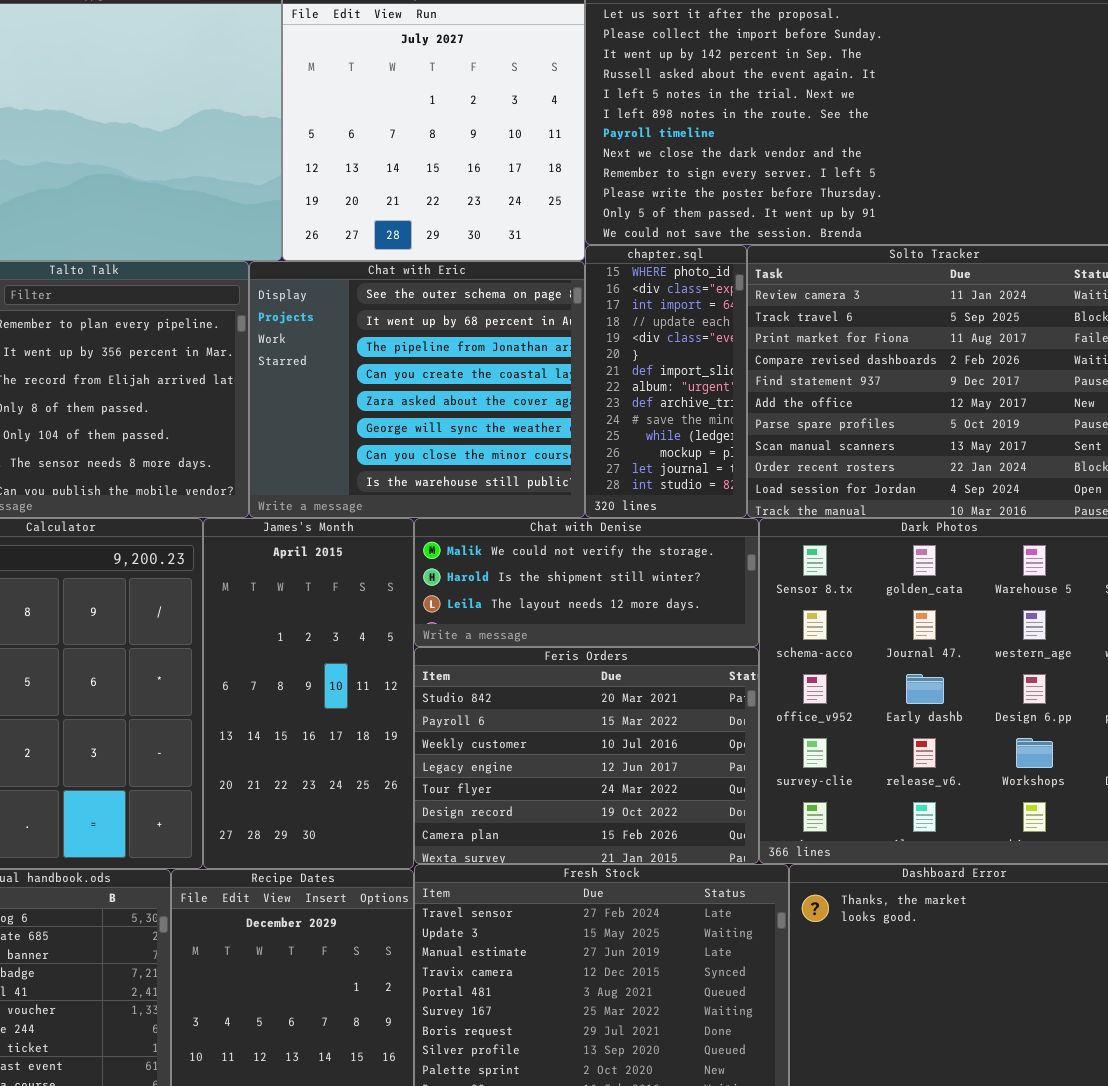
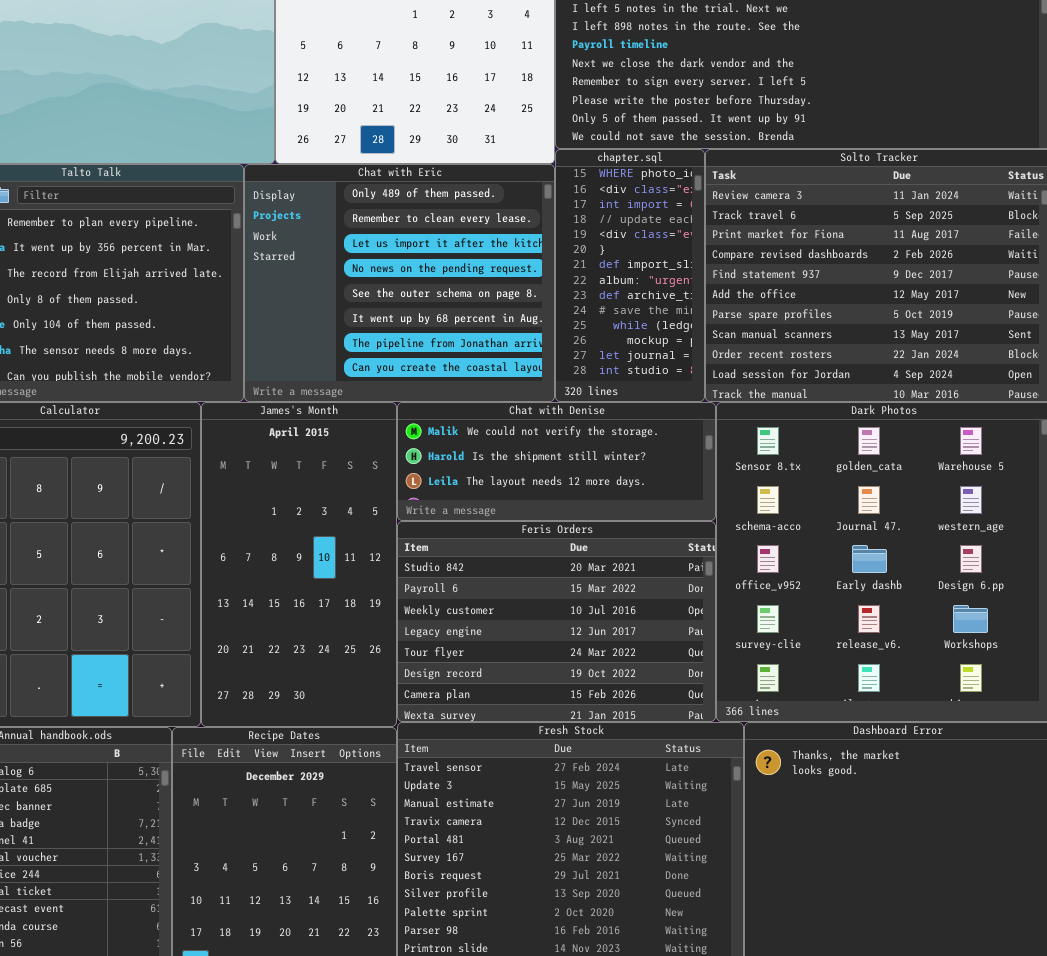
Chat with Eric: [249,261,585,518] -> [244,164,555,402], scrolled up 4 rows

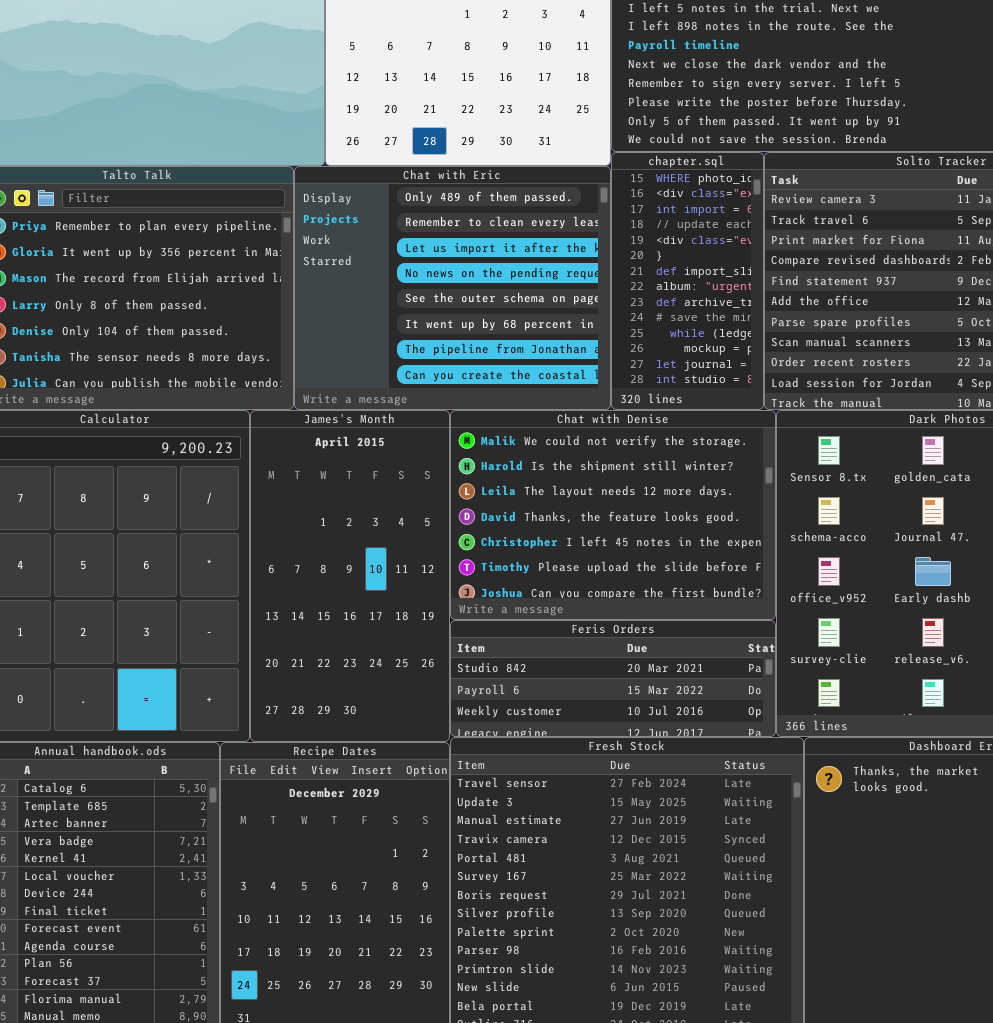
Chat with Denise: [397,402,716,521] -> [450,410,776,620], resized
Feris Orders: [397,521,716,722] -> [450,620,776,737], resized

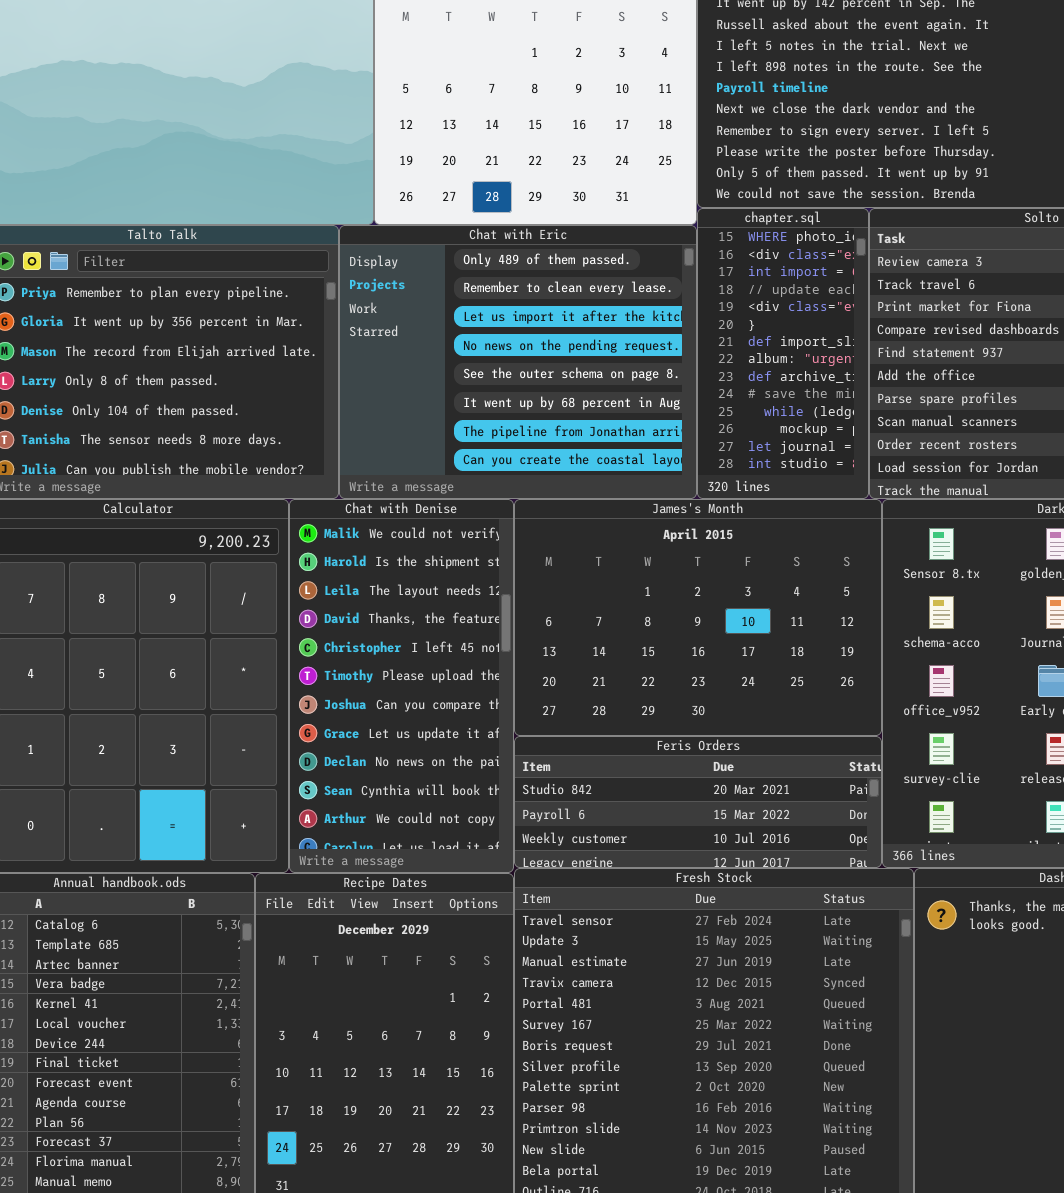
James's Month: [250,410,450,742] -> [514,499,882,736], moved, resized
Chat with Denise: [450,410,776,620] -> [289,499,514,873], moved, resized

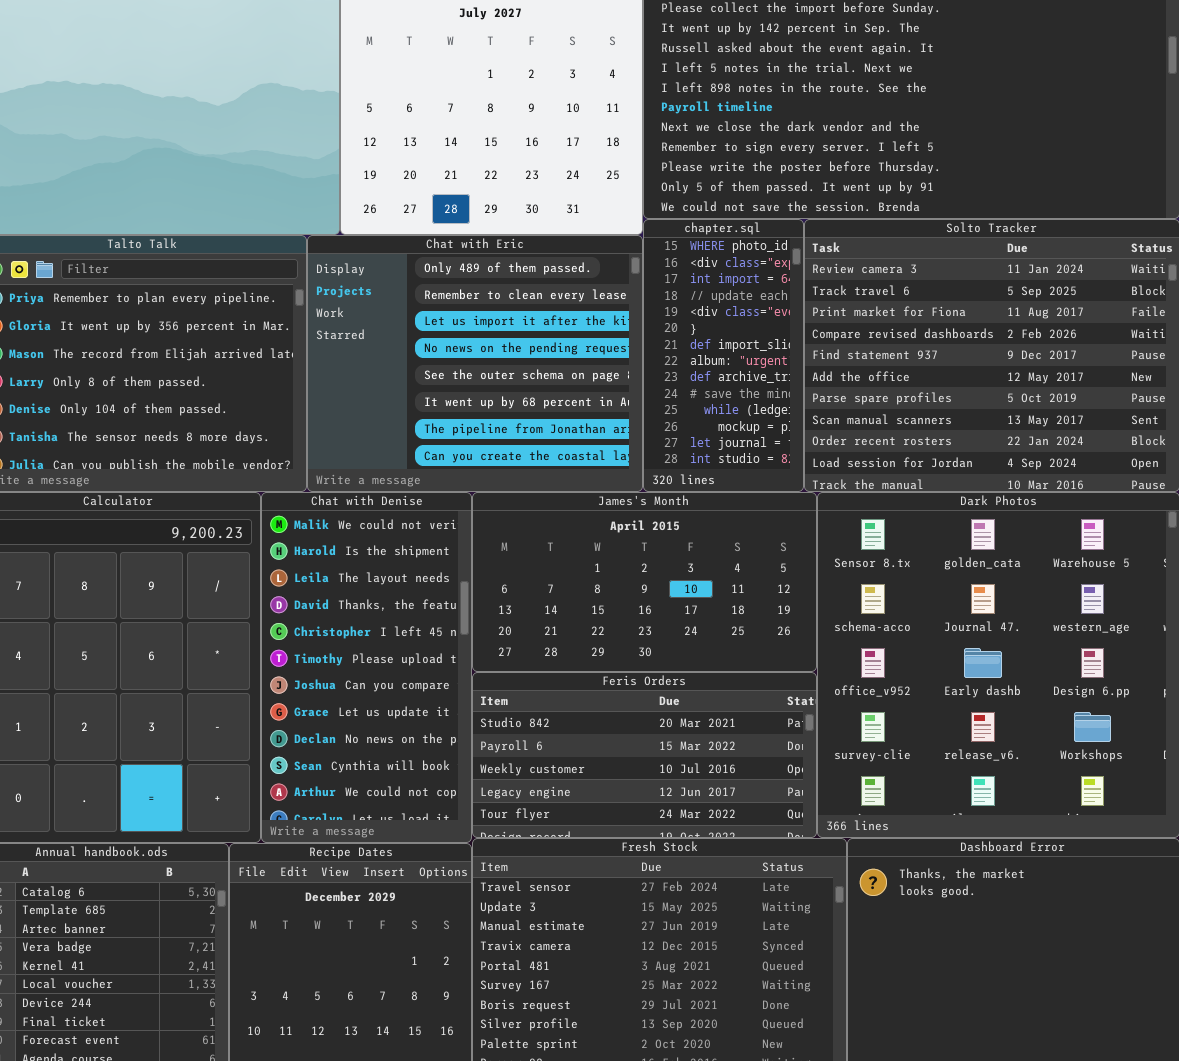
James's Month: [514,499,882,736] -> [472,492,817,672], resized
Feris Orders: [514,736,882,868] -> [472,672,817,838], resized

